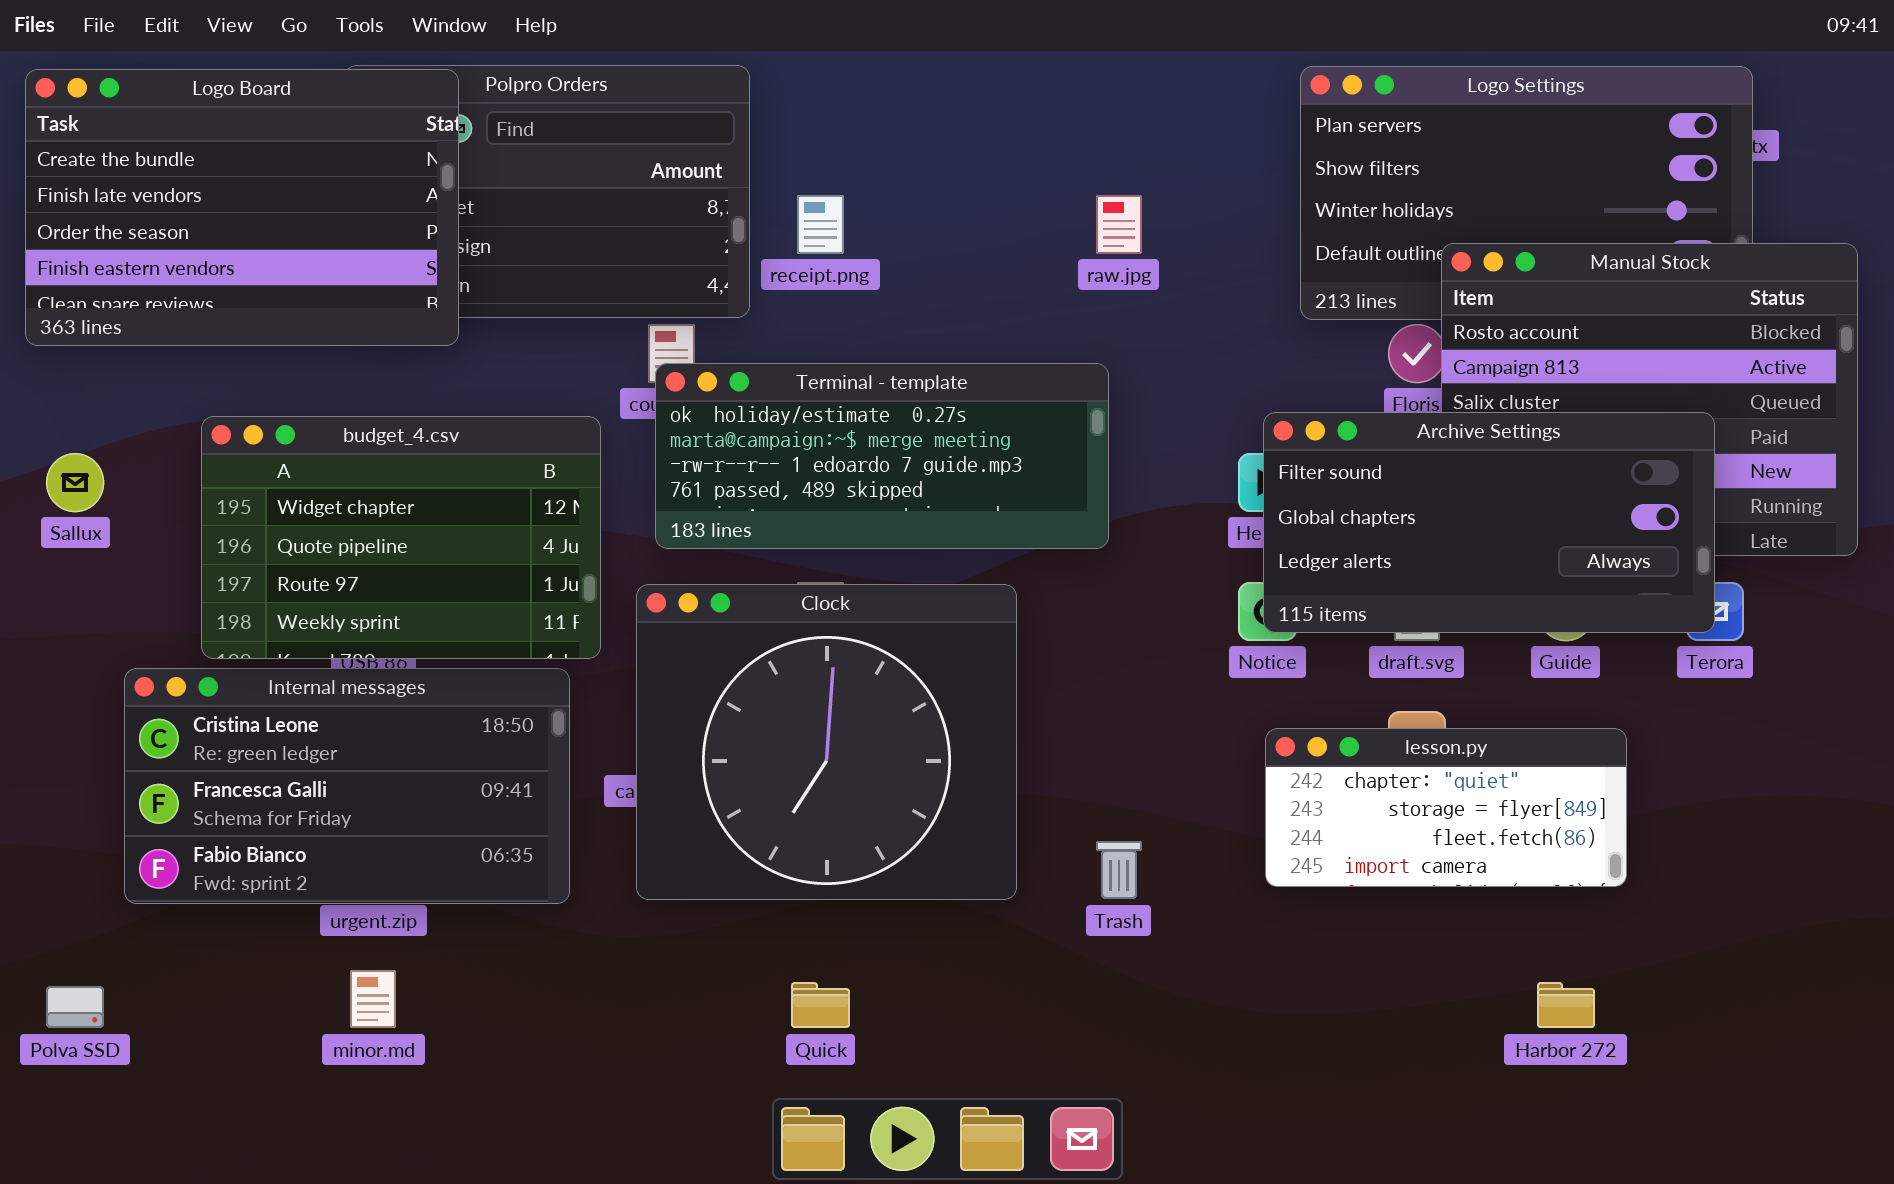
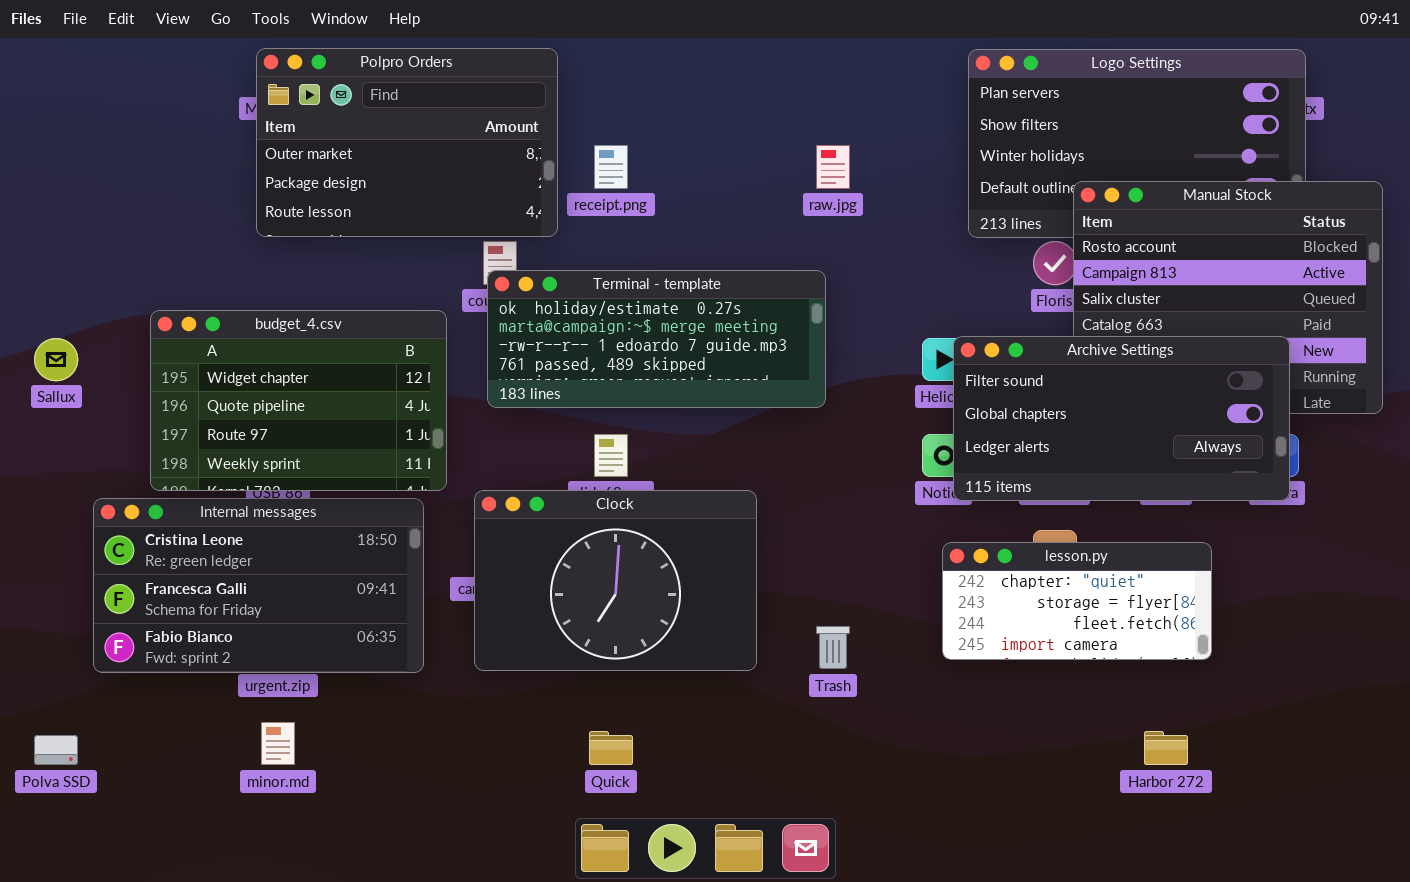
Logo Board: [25,69,459,346] -> none, closed
Archive Settings: [1263,412,1715,633] -> [953,336,1290,501], moved
Clock: [636,584,1017,900] -> [474,490,757,671], resized

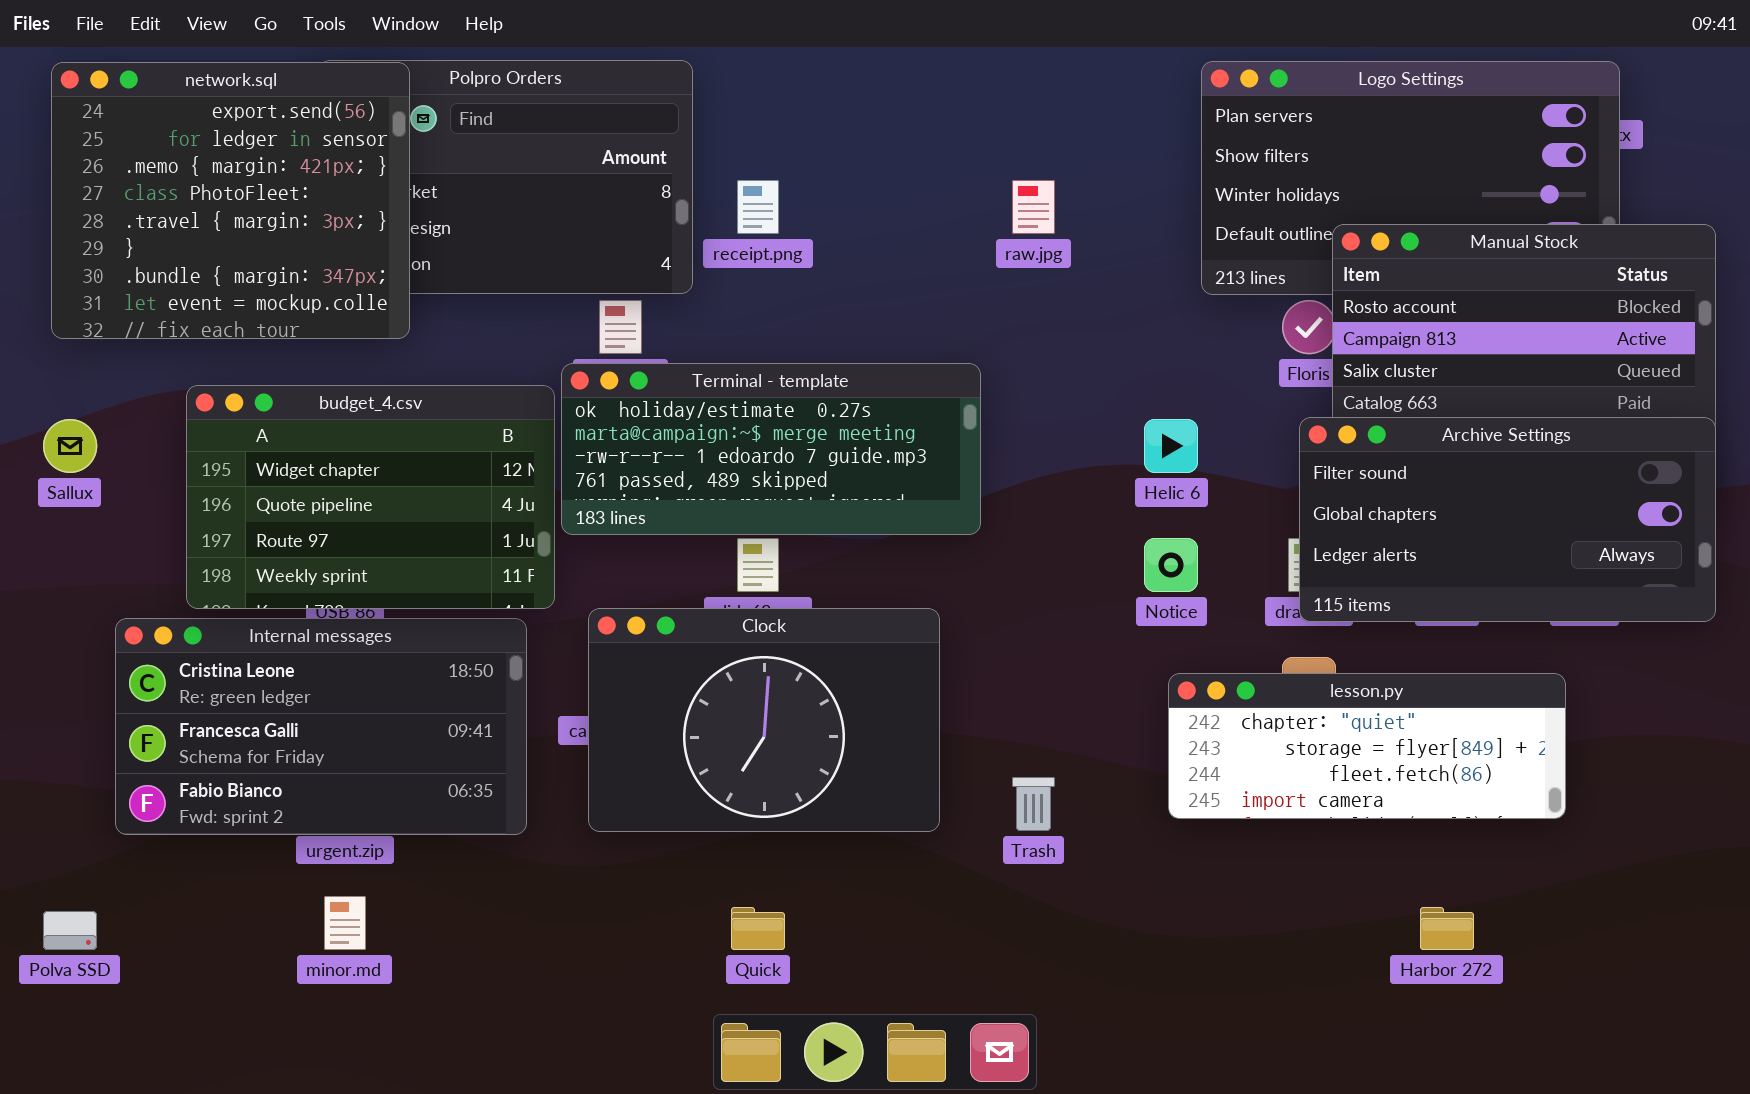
network.sql: none -> [51,62,410,339], opened
Terminal - template: [487,270,826,408] -> [561,363,981,535], moved
Archive Settings: [953,336,1290,501] -> [1299,417,1716,622], moved
lesson.py: [942,542,1212,660] -> [1168,673,1566,819], resized

